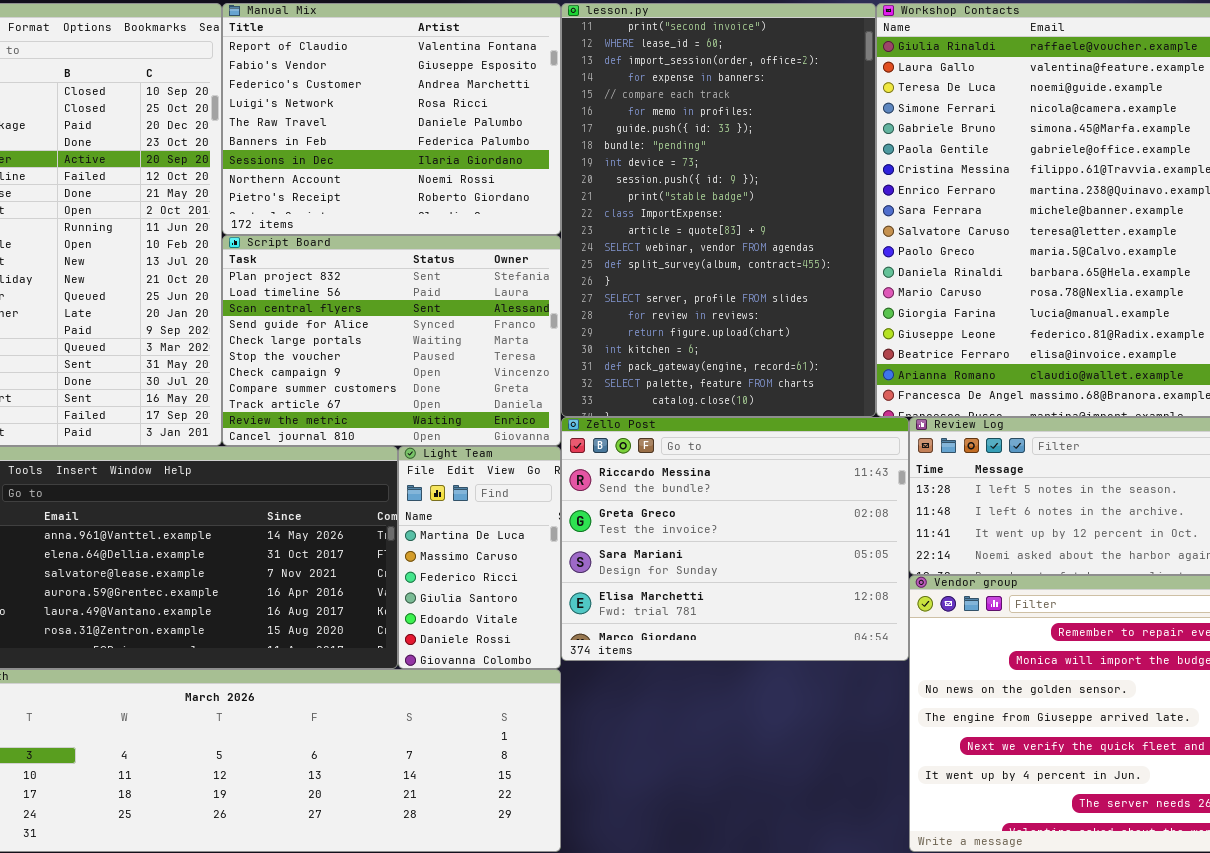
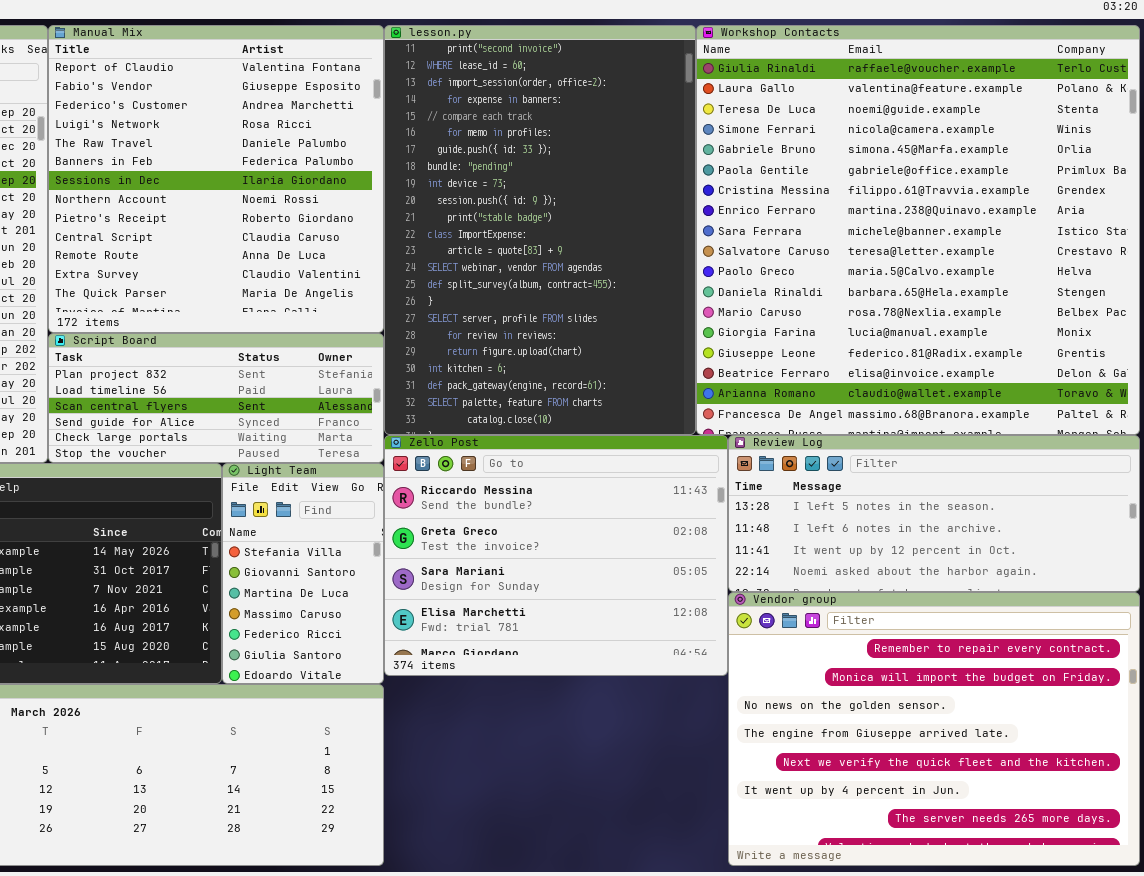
Manual Mix: [222,3,561,235] -> [48,25,384,333], resized
Script Board: [222,235,561,446] -> [48,333,384,463], resized
Light Team: [398,446,561,669] -> [222,463,384,684], scrolled up 2 rows

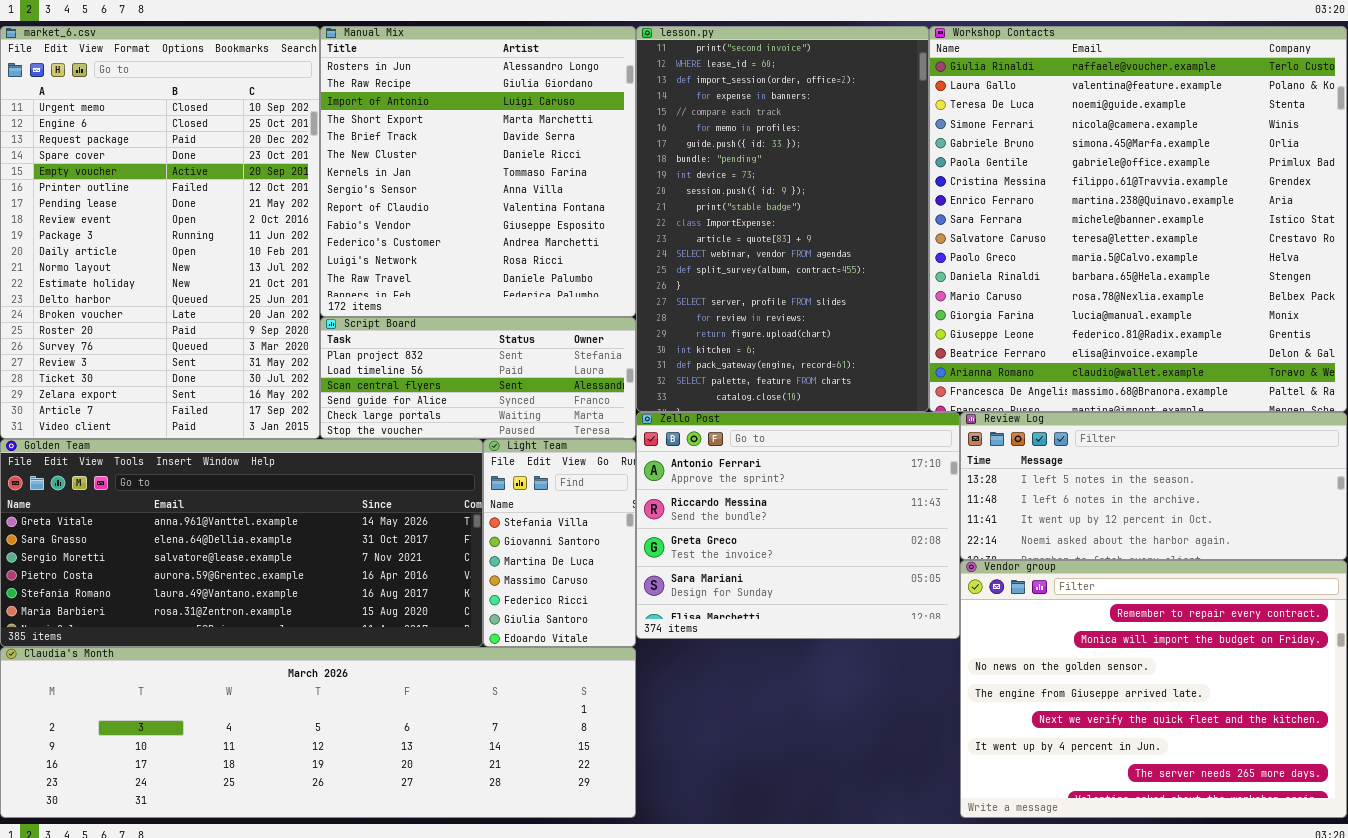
Manual Mix: [48,25,384,333] -> [320,26,636,317], scrolled up 8 rows
Zello Post: [384,435,728,676] -> [636,412,960,639], scrolled up 1 row

